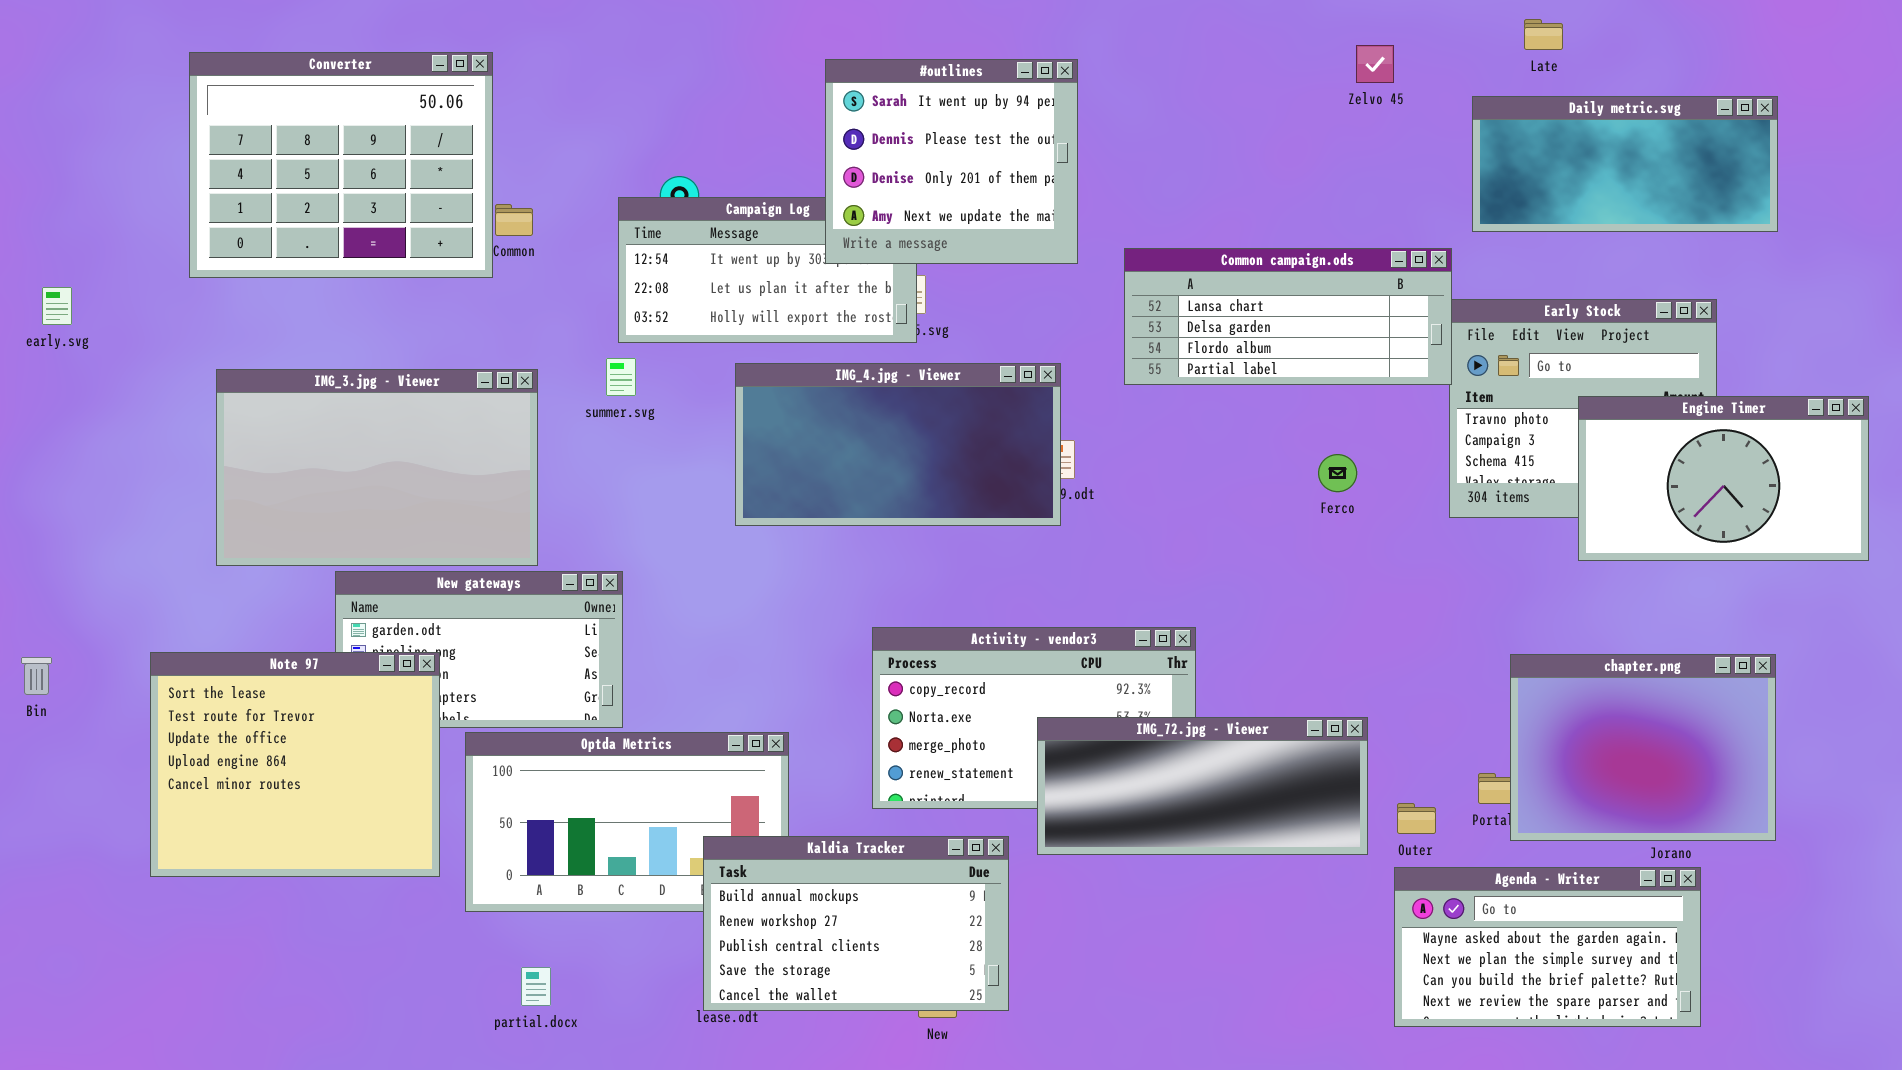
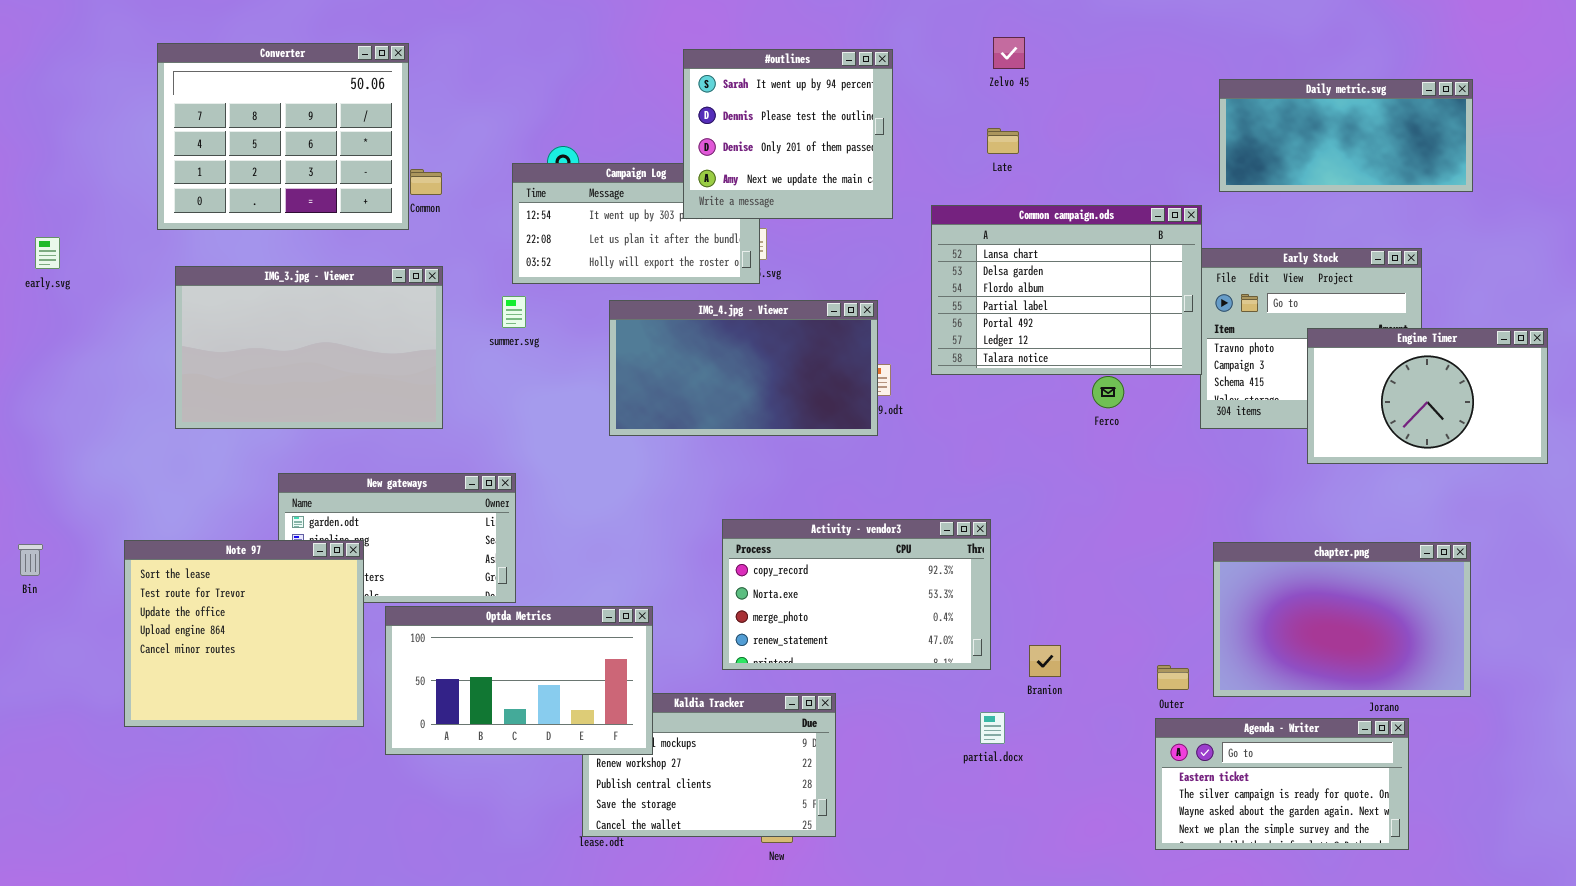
Late: [1524,19,1563,50] -> [987,128,1019,154], moved
Zelvo 45: [1356,45,1394,83] -> [993,37,1025,69], moved
Common campaign.ods: [1124,248,1452,385] -> [931,205,1202,375], resized
IMG_3.jpg - Viewer: [216,369,538,566] -> [175,266,443,429], moved
chapter.png: [1510,654,1776,841] -> [1213,542,1471,697], resized
IMG_72.jpg - Viewer: [1037,717,1368,855] -> none, closed
Optda Metrics: [465,732,789,912] -> [385,606,653,755], raised
Agenda - Writer: [1394,867,1701,1027] -> [1155,718,1409,850], scrolled up 2 rows
partial.docx: [521,967,551,1006] -> [980,712,1005,744], moved

